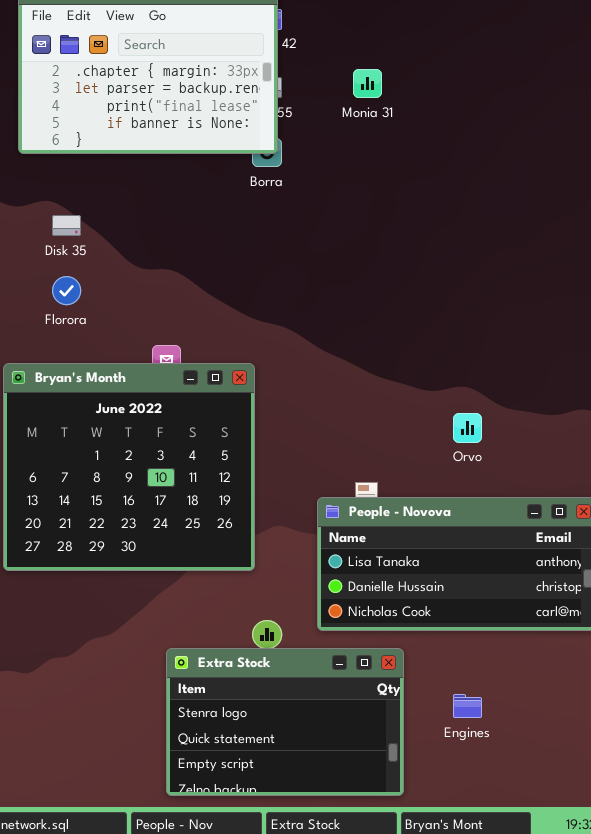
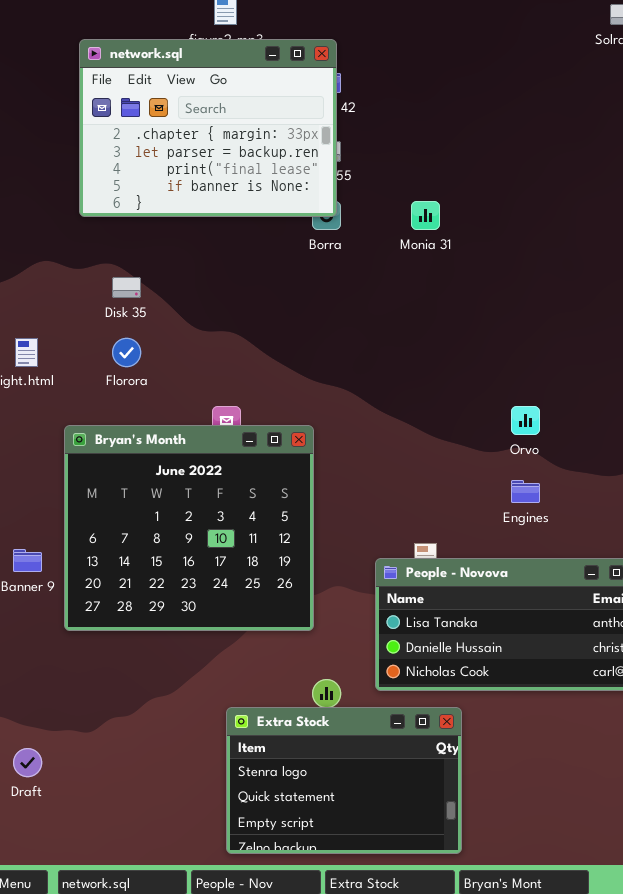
Monia 31: [353,69,382,98] -> [411,201,440,230], moved
Orvo: [453,413,482,443] -> [511,406,540,435], moved
Engines: [453,694,482,718] -> [511,480,540,503], moved

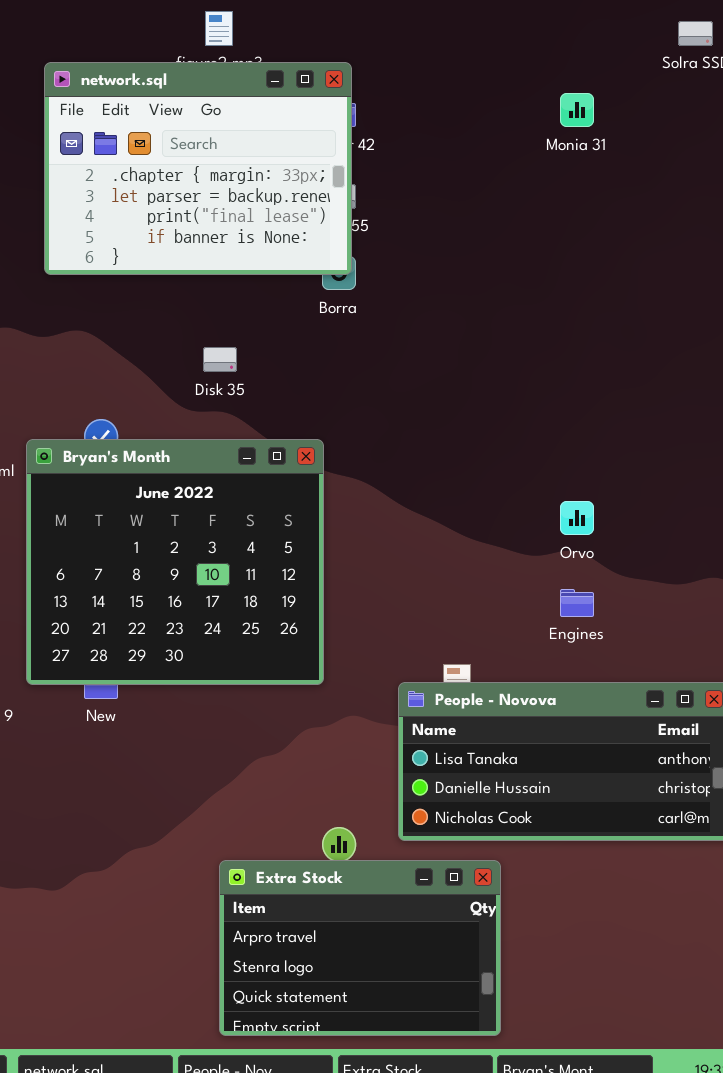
Monia 31: [411,201,440,230] -> [560,93,594,127], moved
Disk 35: [112,277,141,298] -> [203,347,237,372], moved
Bryan's Month: [64,425,314,631] -> [26,439,324,685], moved
Extra Stock: [226,707,462,854] -> [219,860,501,1036], scrolled up 1 row

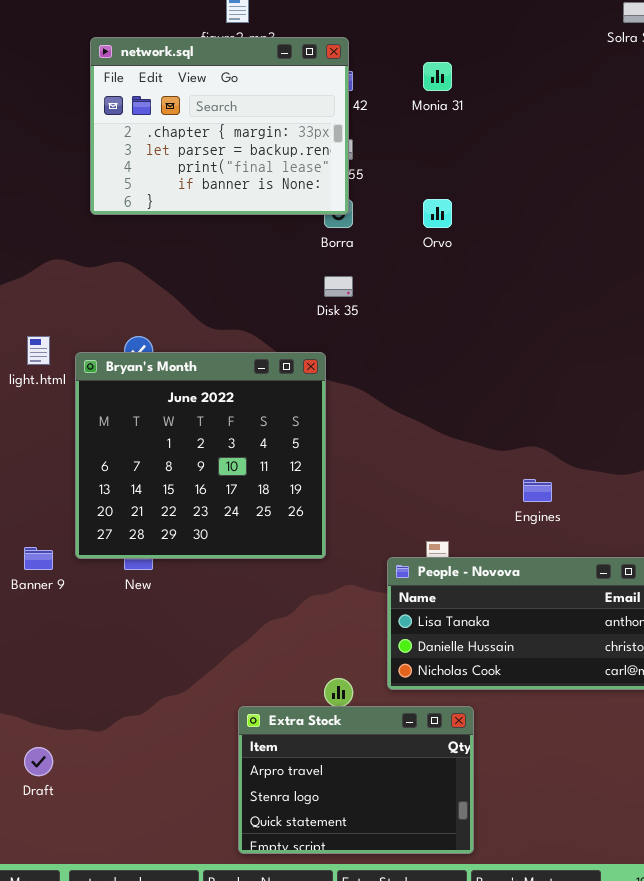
Monia 31: [560,93,594,127] -> [423,62,452,91], moved
Disk 35: [203,347,237,372] -> [324,276,353,297], moved
Orvo: [560,501,594,535] -> [423,199,452,228], moved

